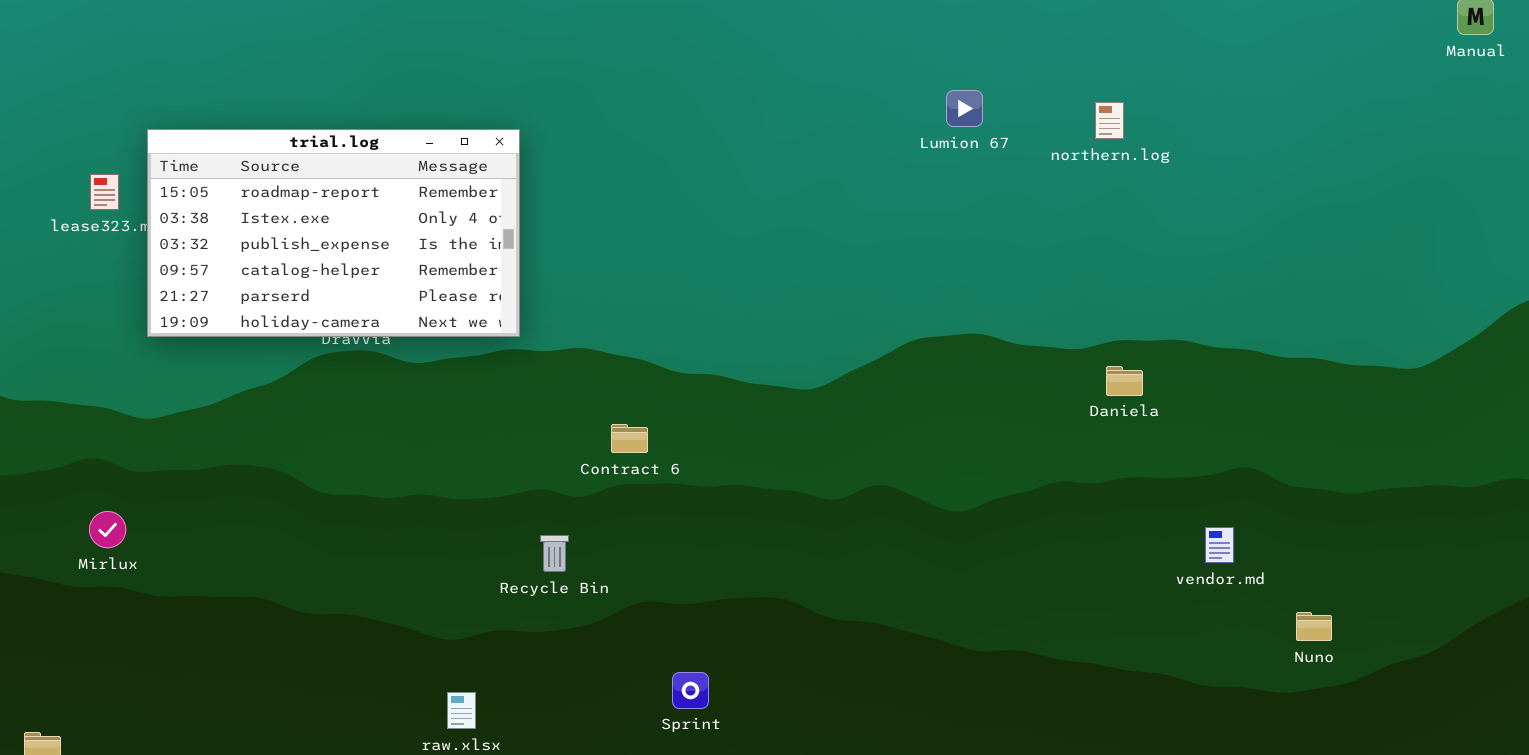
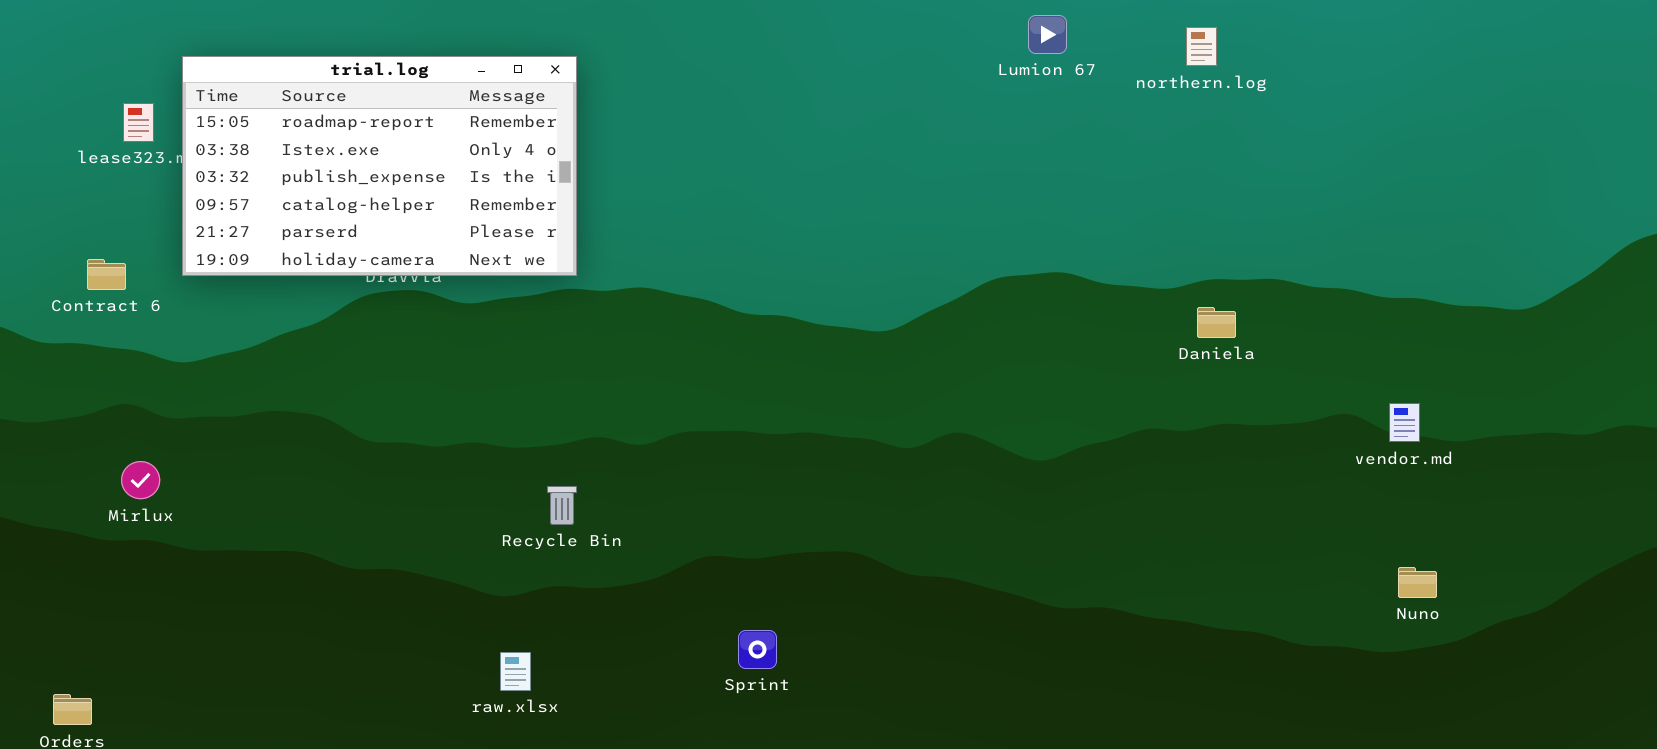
Contract 6: [611,424,648,453] -> [87,259,126,290], moved
vendor.md: [1205,527,1234,563] -> [1389,403,1420,442], moved
Recycle Bin: [540,535,569,572] -> [547,486,577,525], moved

